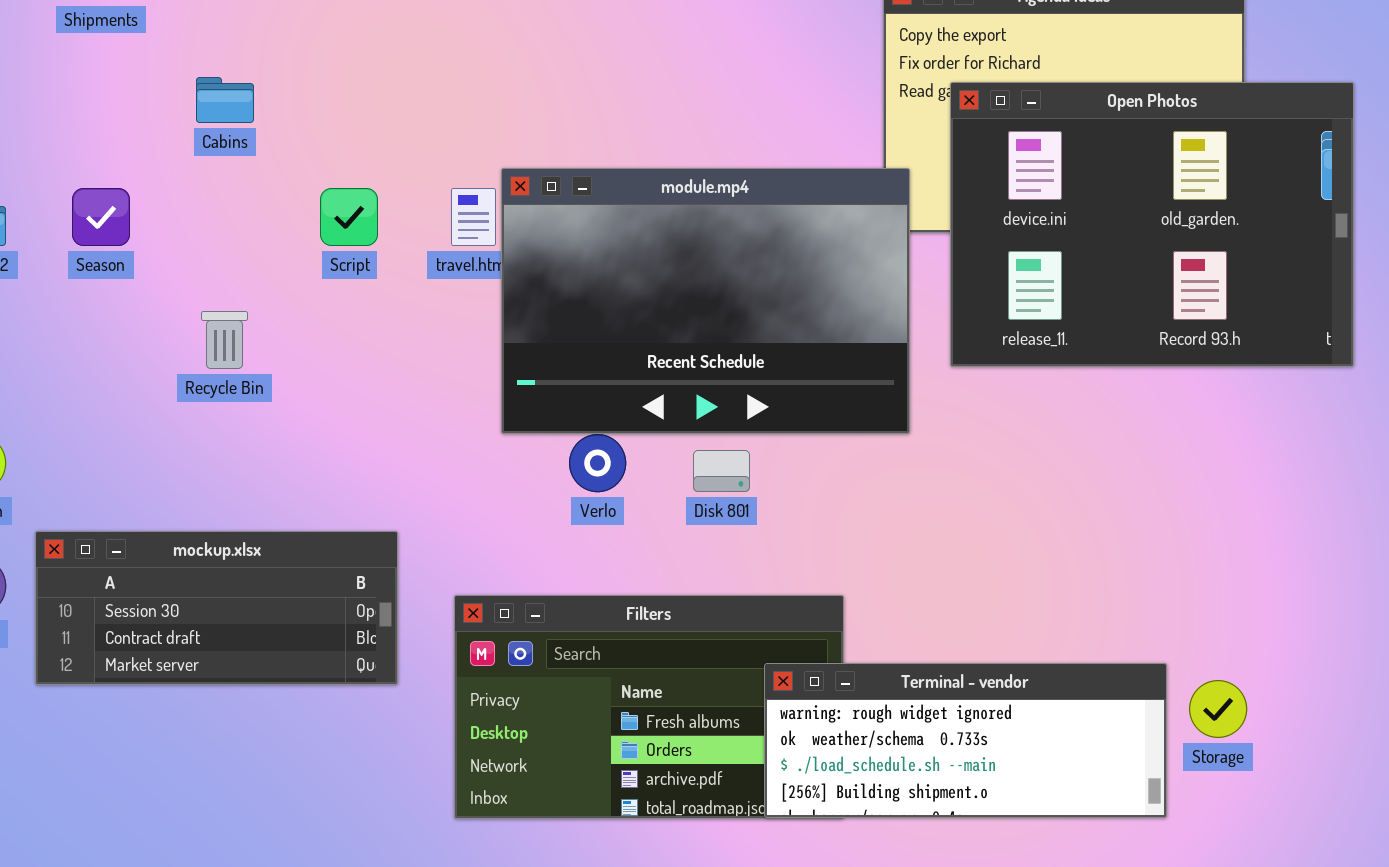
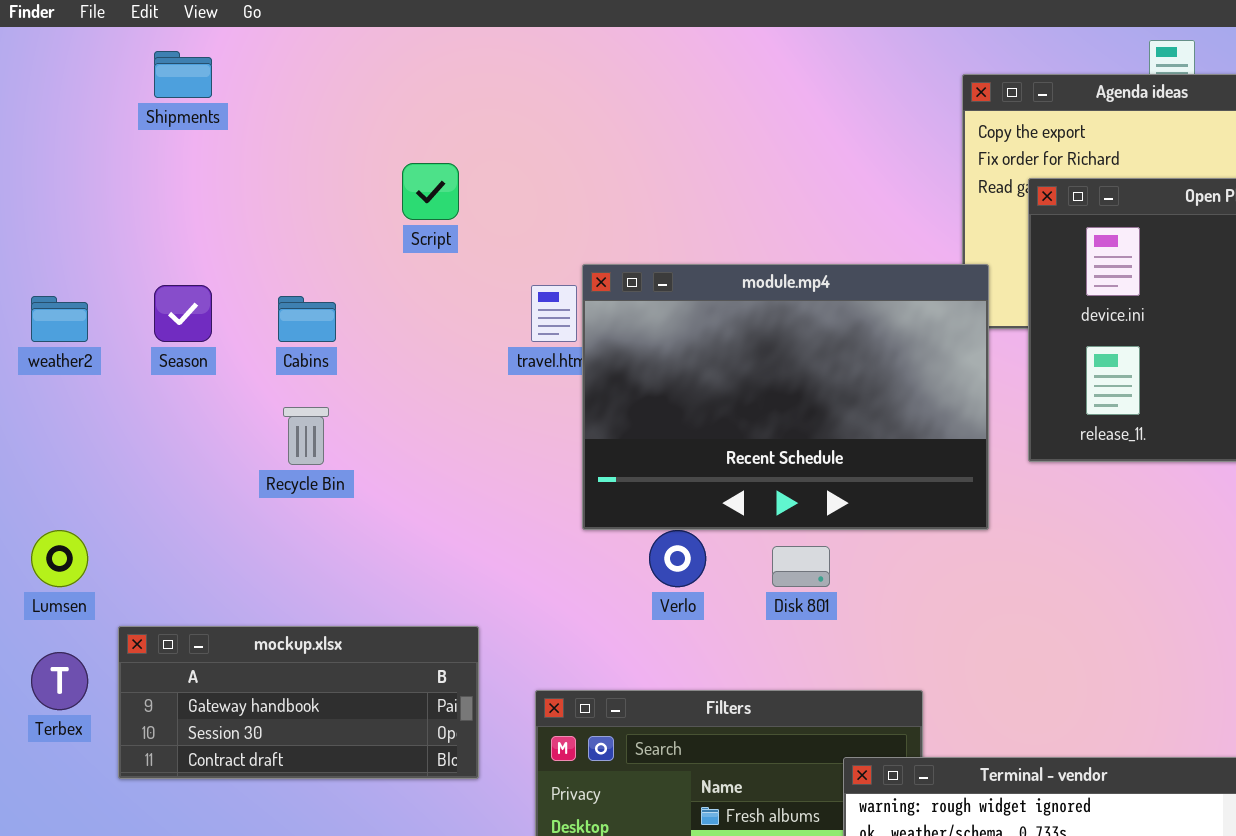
Cabins: [196,77,254,123] -> [278,296,336,342], moved
Script: [320,188,378,246] -> [402,163,459,220], moved
mockup.xlsx: [35,531,398,685] -> [118,626,479,779], scrolled up 1 row

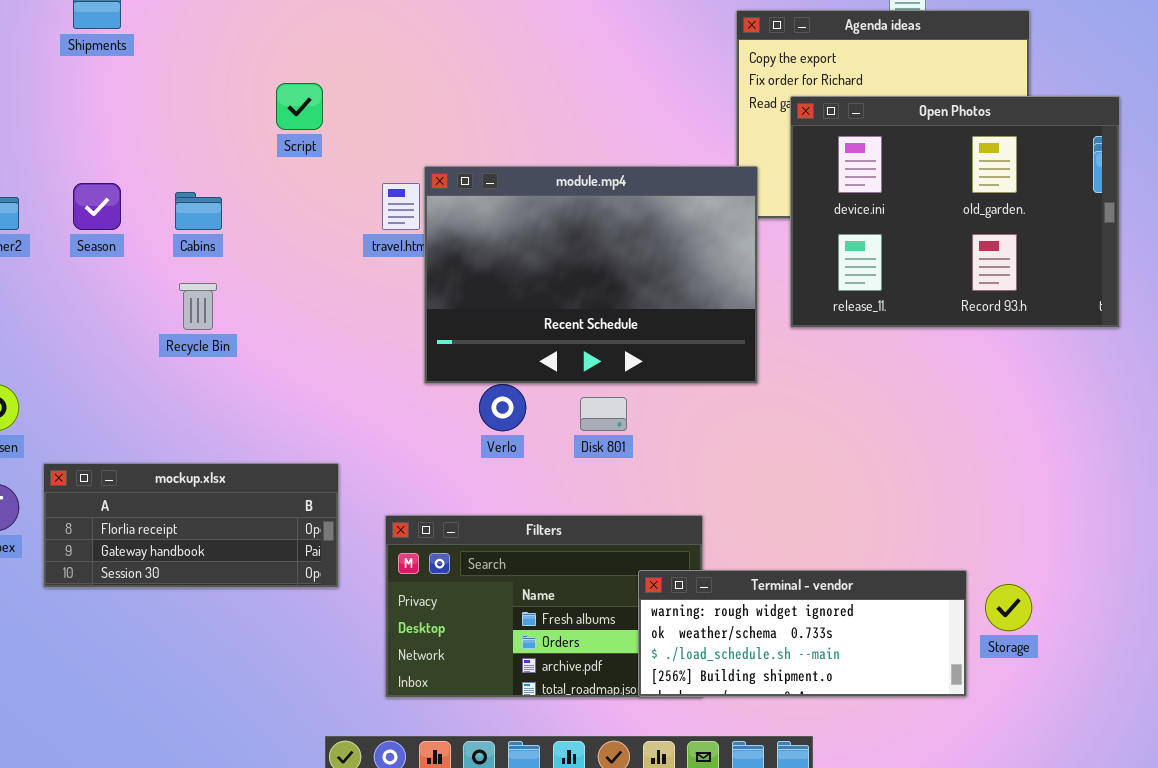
mockup.xlsx: [118,626,479,779] -> [43,463,339,588], scrolled up 1 row

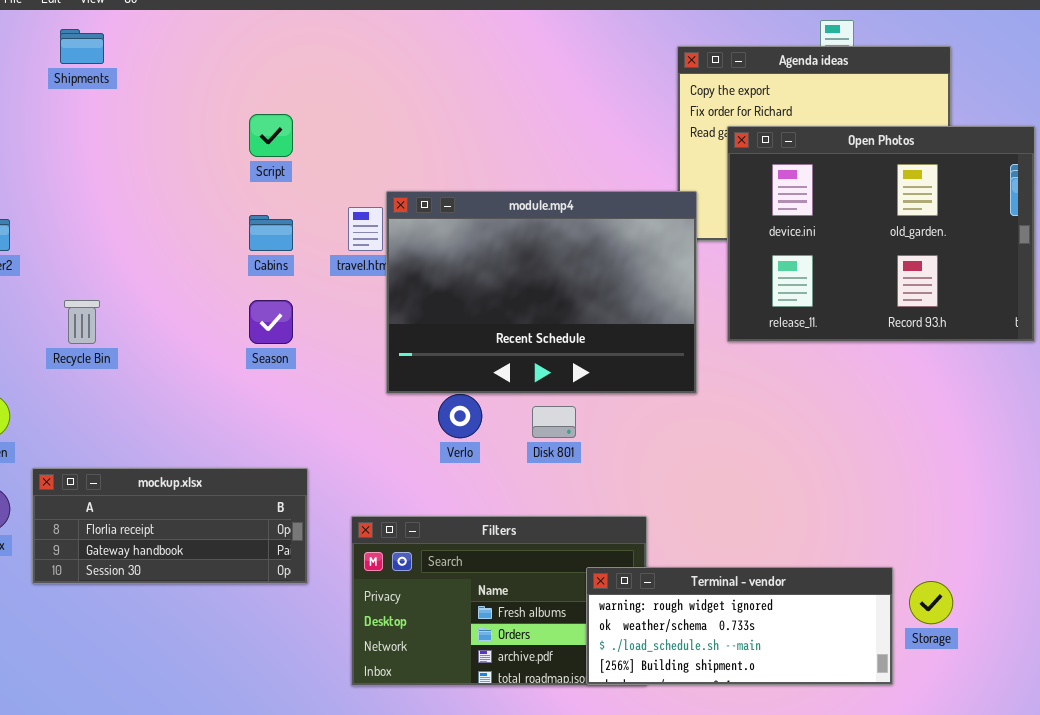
Season: [73,183,121,230] -> [249,300,293,344], moved
Cabins: [175,192,222,230] -> [249,215,293,251], moved
Recycle Bin: [179,283,217,330] -> [64,300,100,344], moved

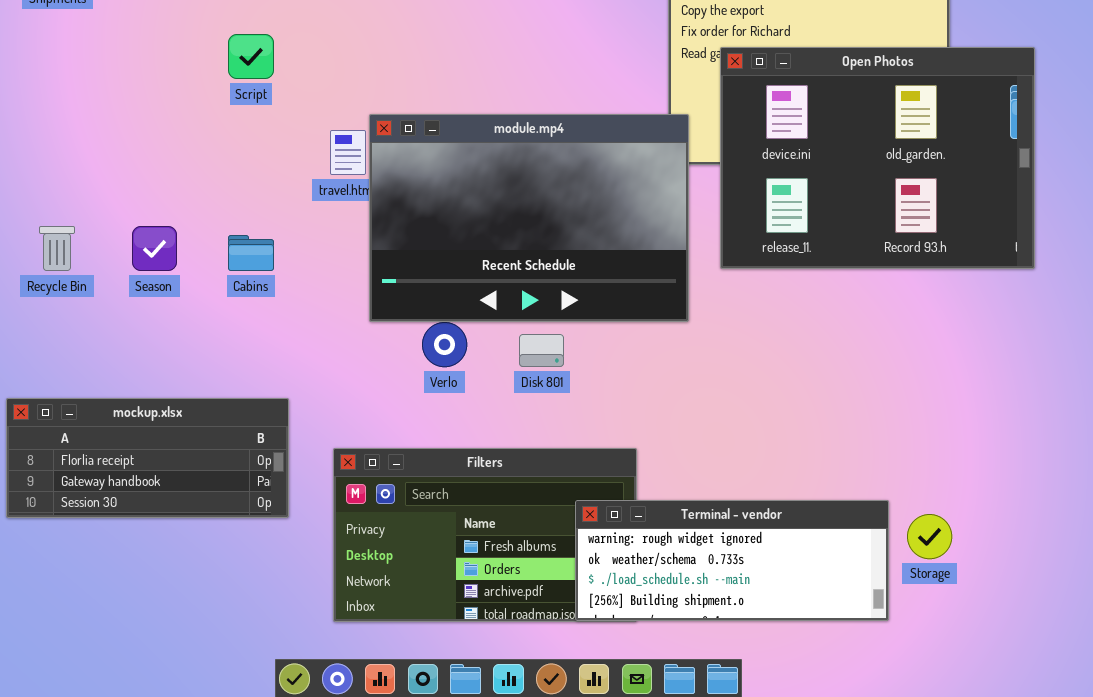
Cabins: [249,215,293,251] -> [228,235,274,271], moved
Season: [249,300,293,344] -> [132,226,177,271], moved

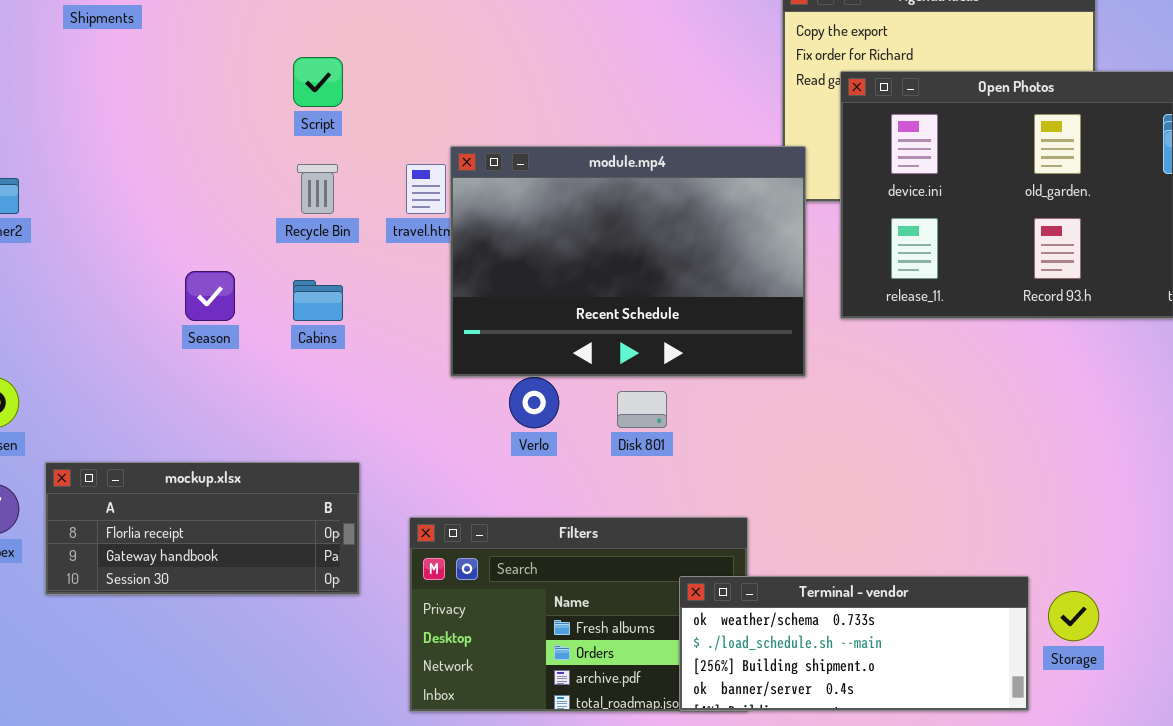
Recycle Bin: [39,226,75,271] -> [297,164,338,214], moved
Terminal - vendor: [575,500,889,621] -> [679,576,1029,711], scrolled down 1 row

